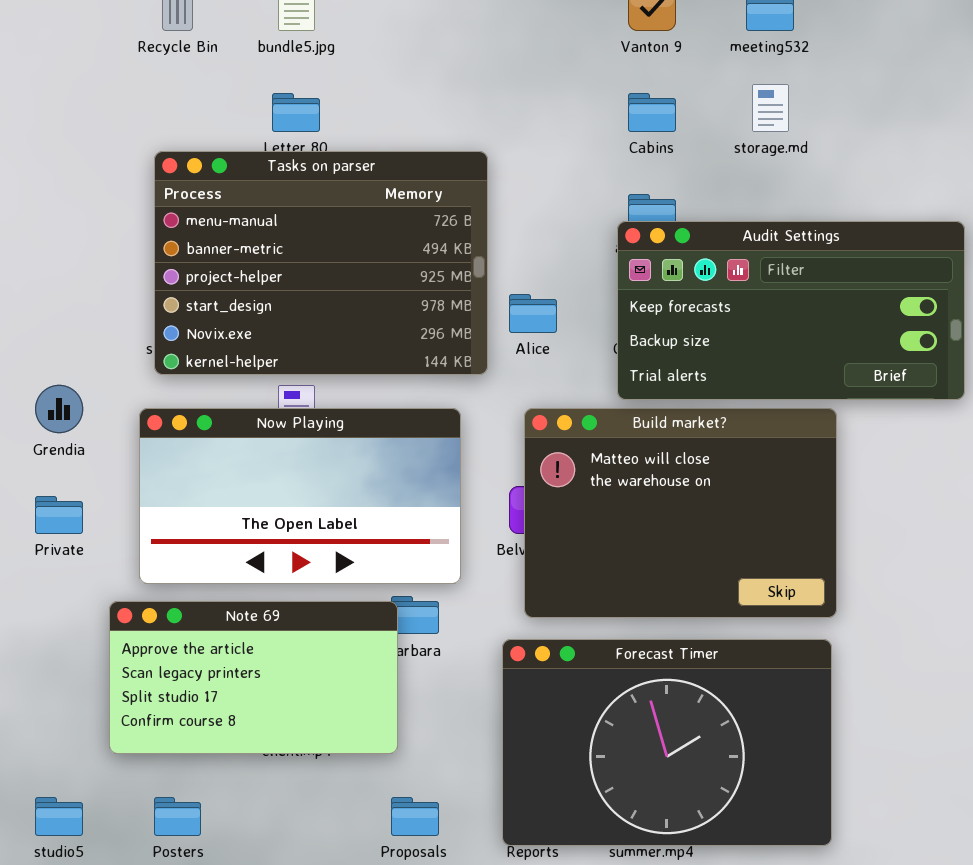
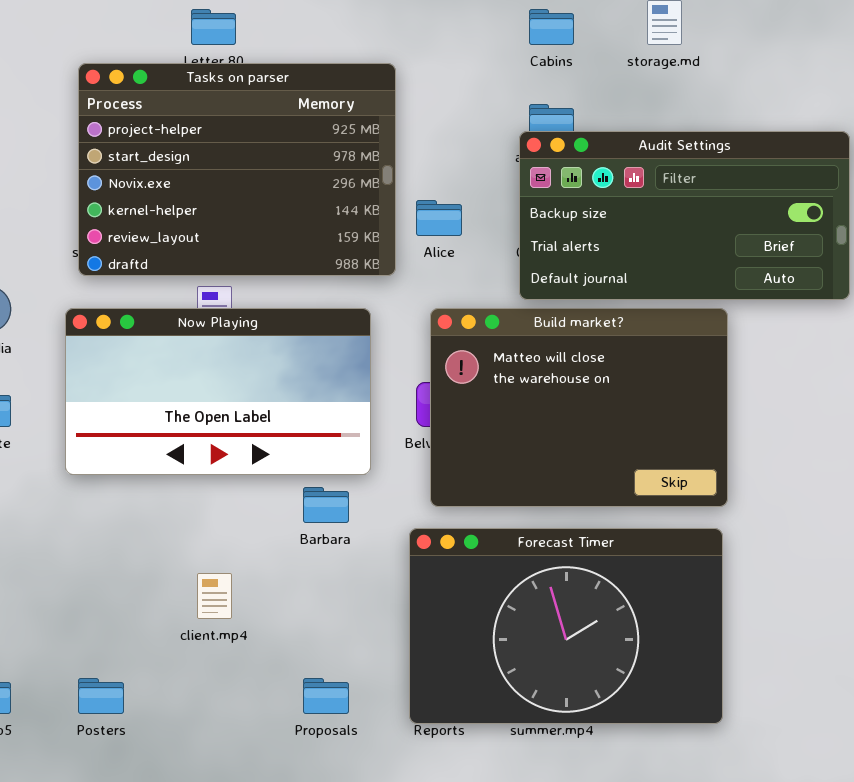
Tasks on parser: [154,151,488,375] -> [78,63,396,276], scrolled down 2 rows
Audit Settings: [617,221,965,400] -> [519,131,850,300], scrolled down 1 row
Note 69: [109,601,398,754] -> none, closed

